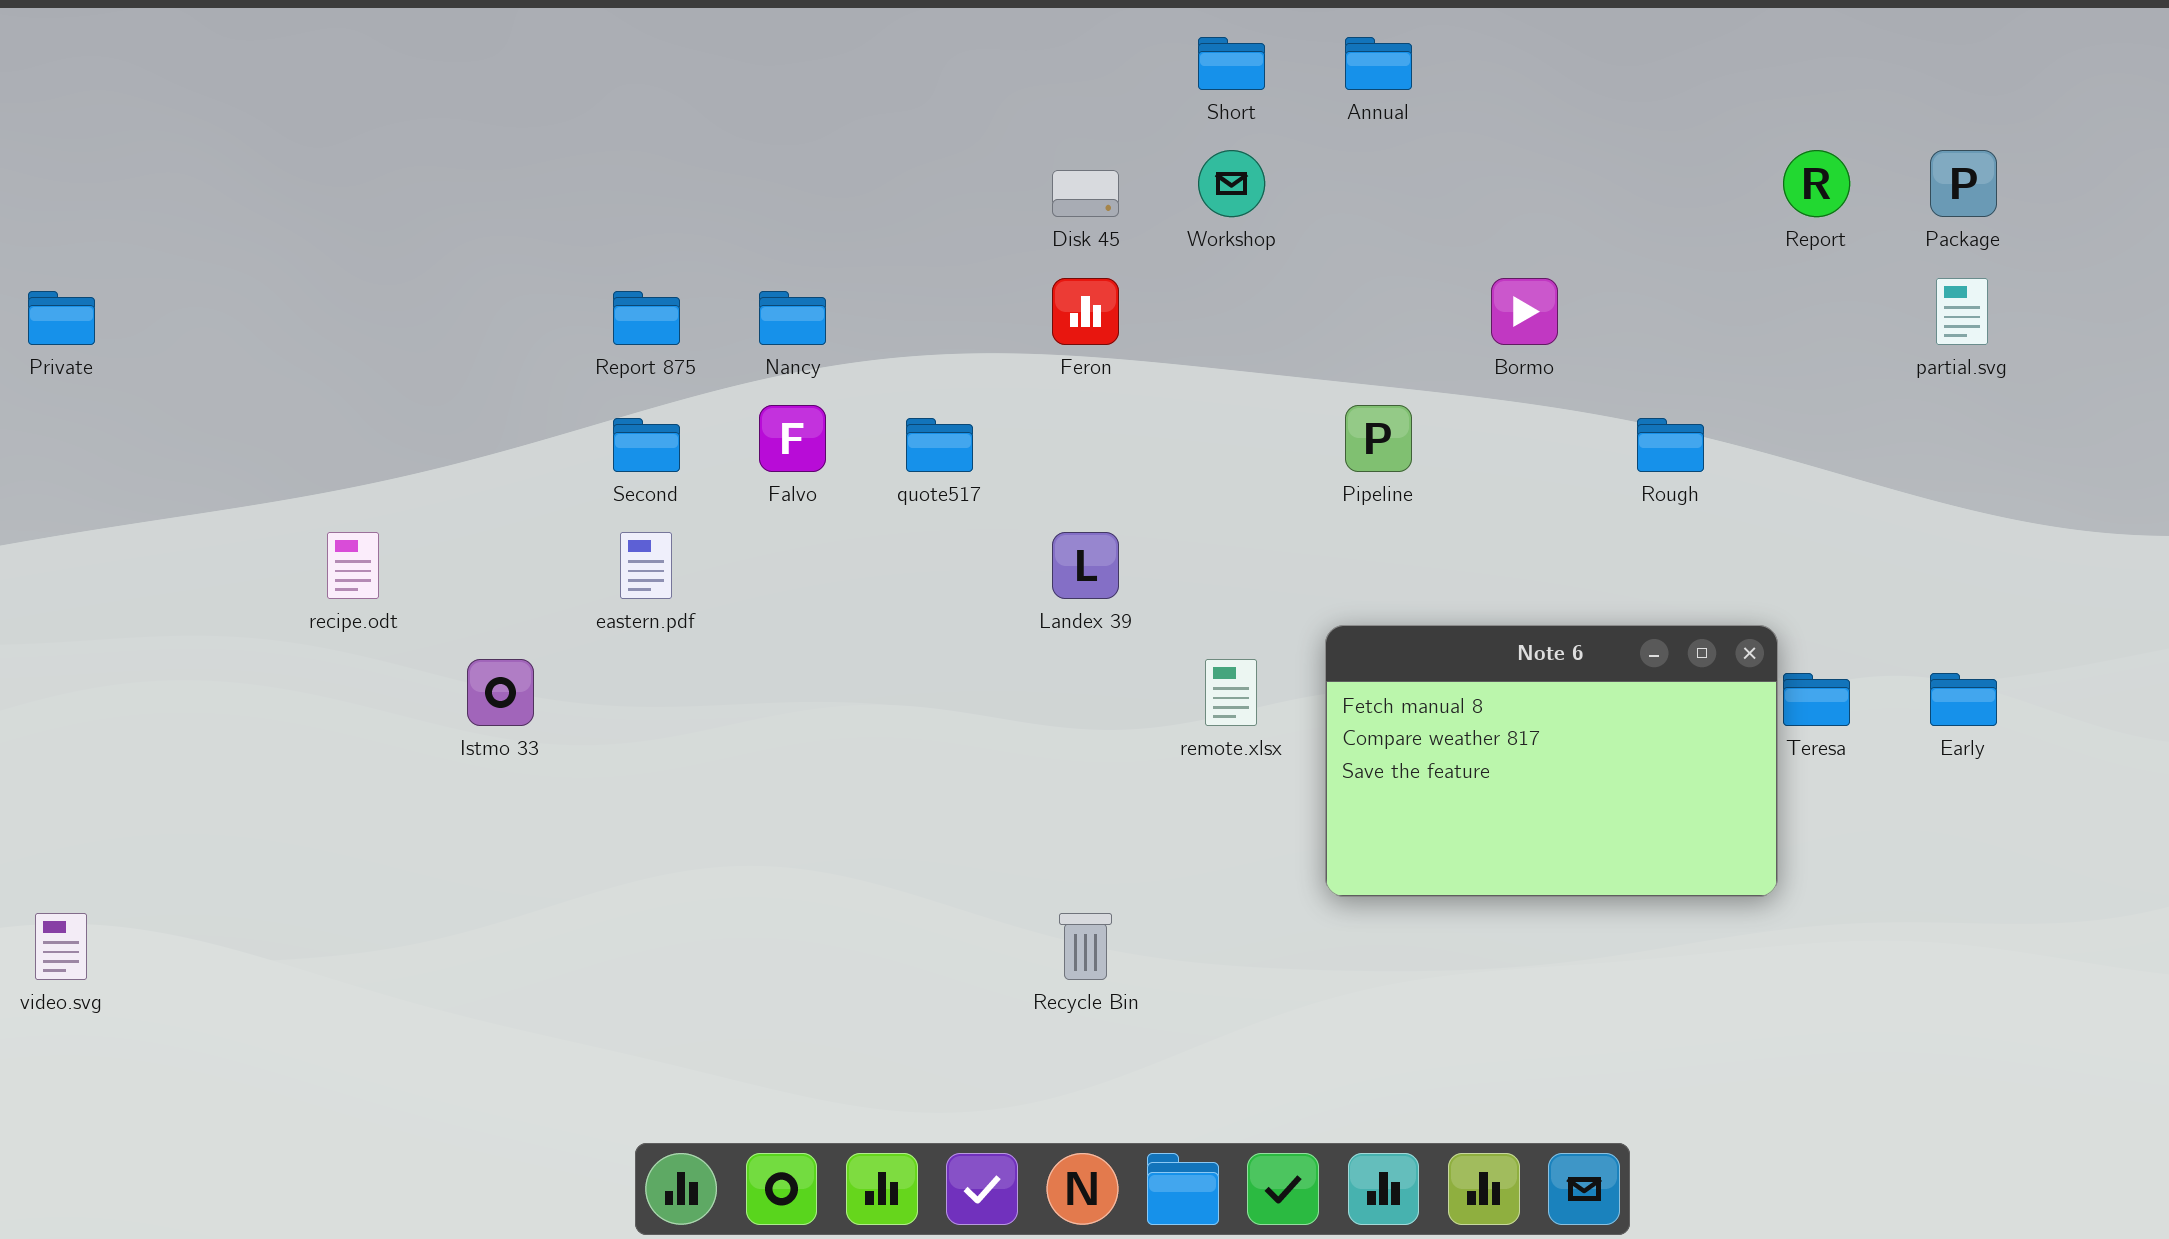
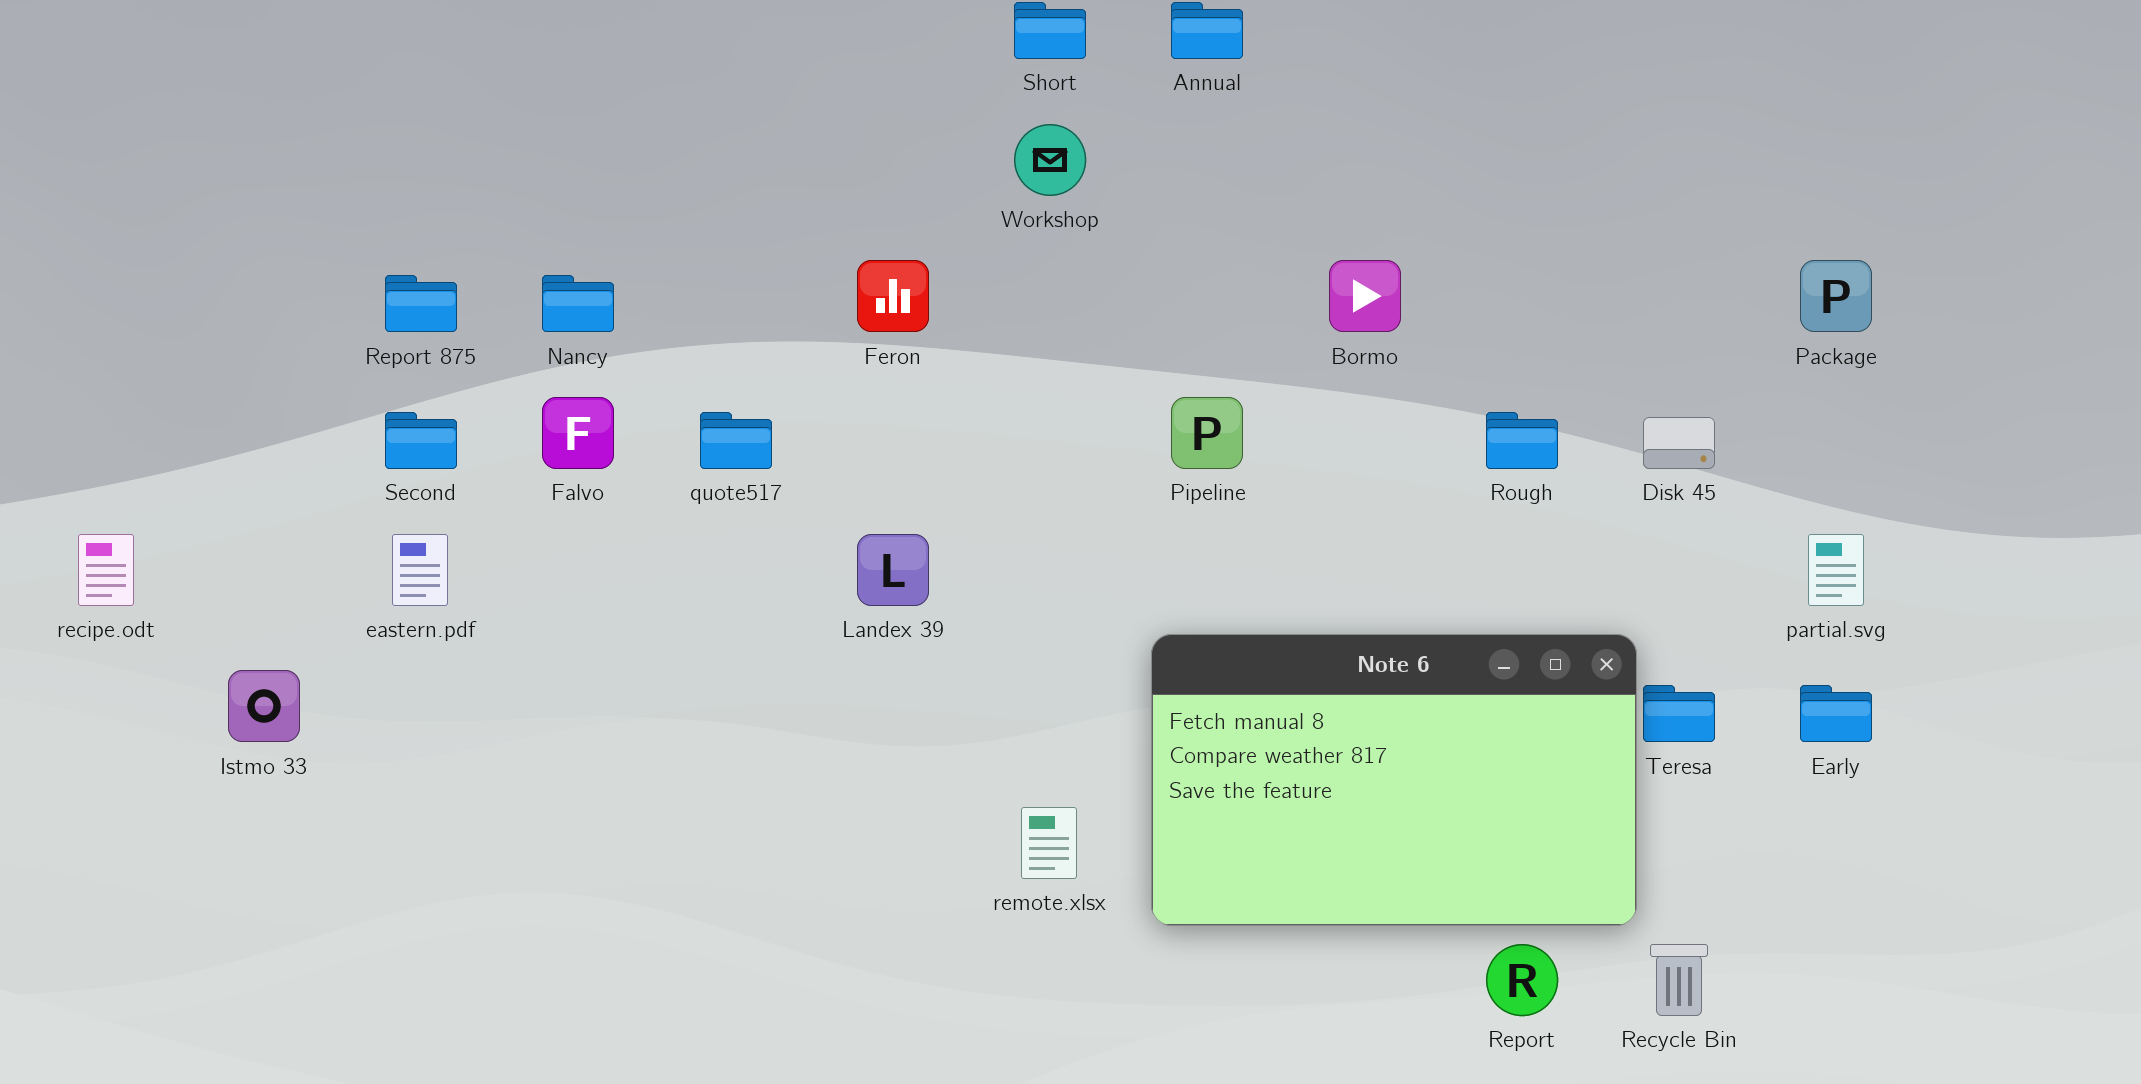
Report: [1783,150,1850,217] -> [1486,944,1558,1016], moved
Package: [1930,150,1997,217] -> [1800,260,1872,332], moved
Disk 45: [1052,170,1119,217] -> [1643,417,1715,469], moved
partial.svg: [1936,278,1988,345] -> [1808,534,1864,606], moved
remote.xlsx: [1205,659,1257,726] -> [1021,807,1077,879], moved
Recycle Bin: [1059,913,1112,980] -> [1650,944,1708,1016], moved

